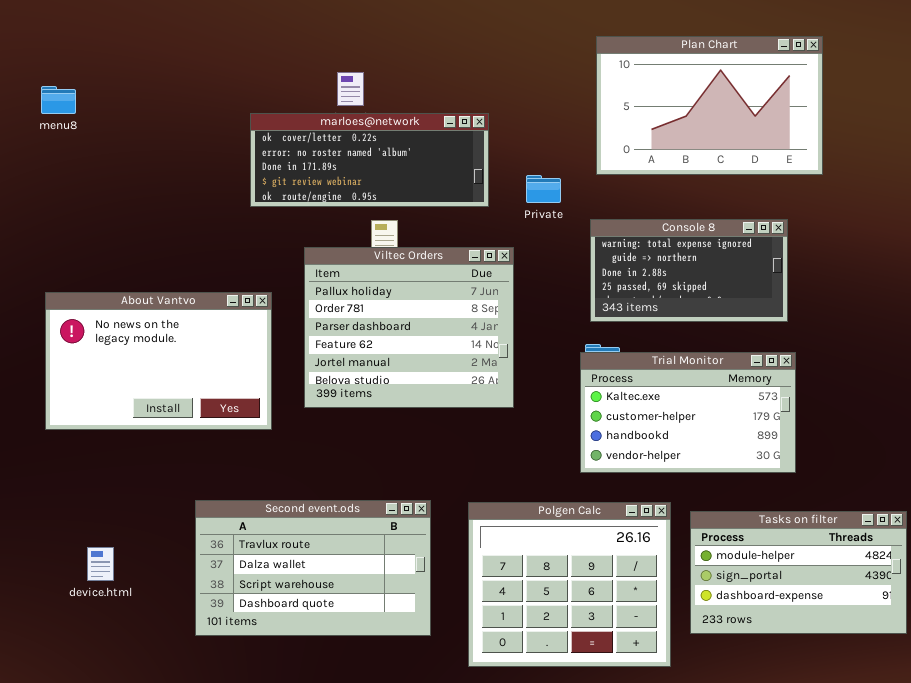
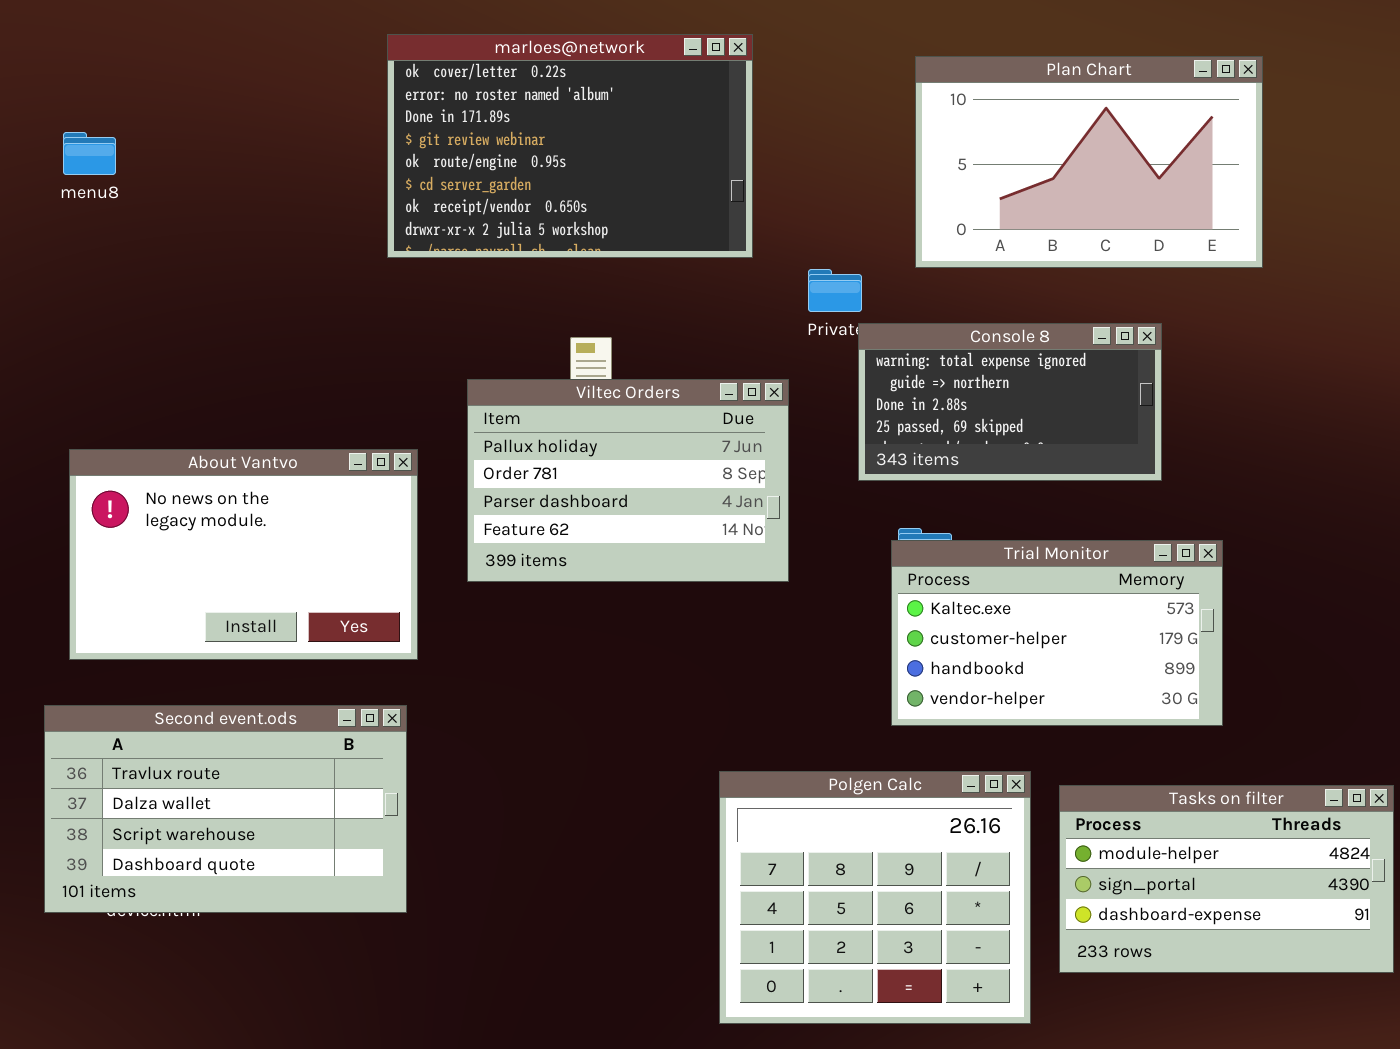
marloes@network: [250,113,489,207] -> [387,34,753,258], moved, resized
Console 8: [590,219,788,322] -> [858,323,1162,481], moved
Viltec Orders: [304,247,514,408] -> [467,379,789,582], resized
Second event.ods: [195,500,431,636] -> [44,705,407,913], moved

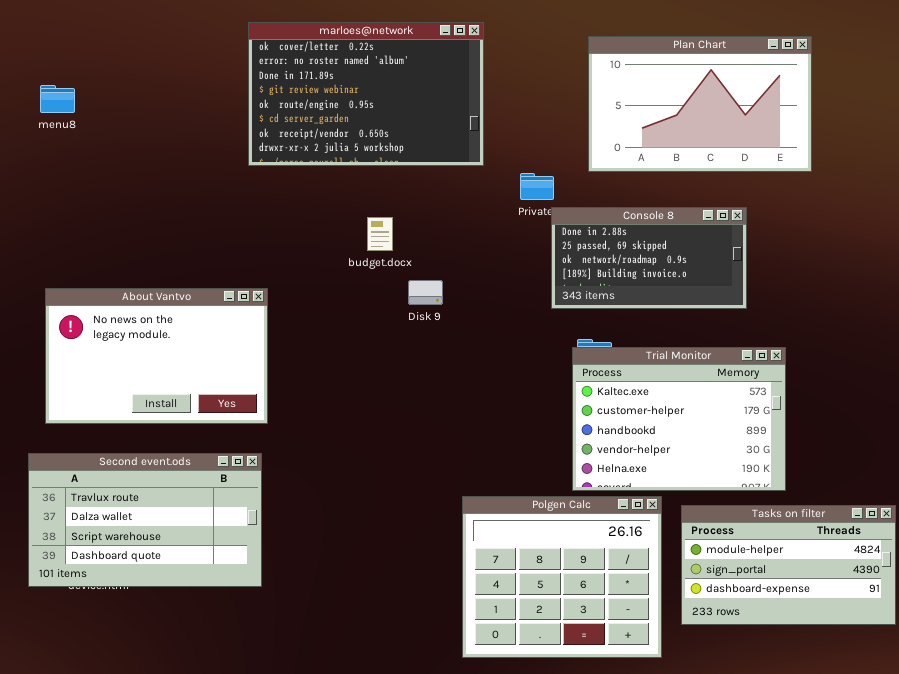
Console 8: [858,323,1162,481] -> [551,207,747,309], scrolled down 2 rows
Viltec Orders: [467,379,789,582] -> none, closed
Trial Monitor: [891,540,1223,726] -> [572,347,786,491], resized

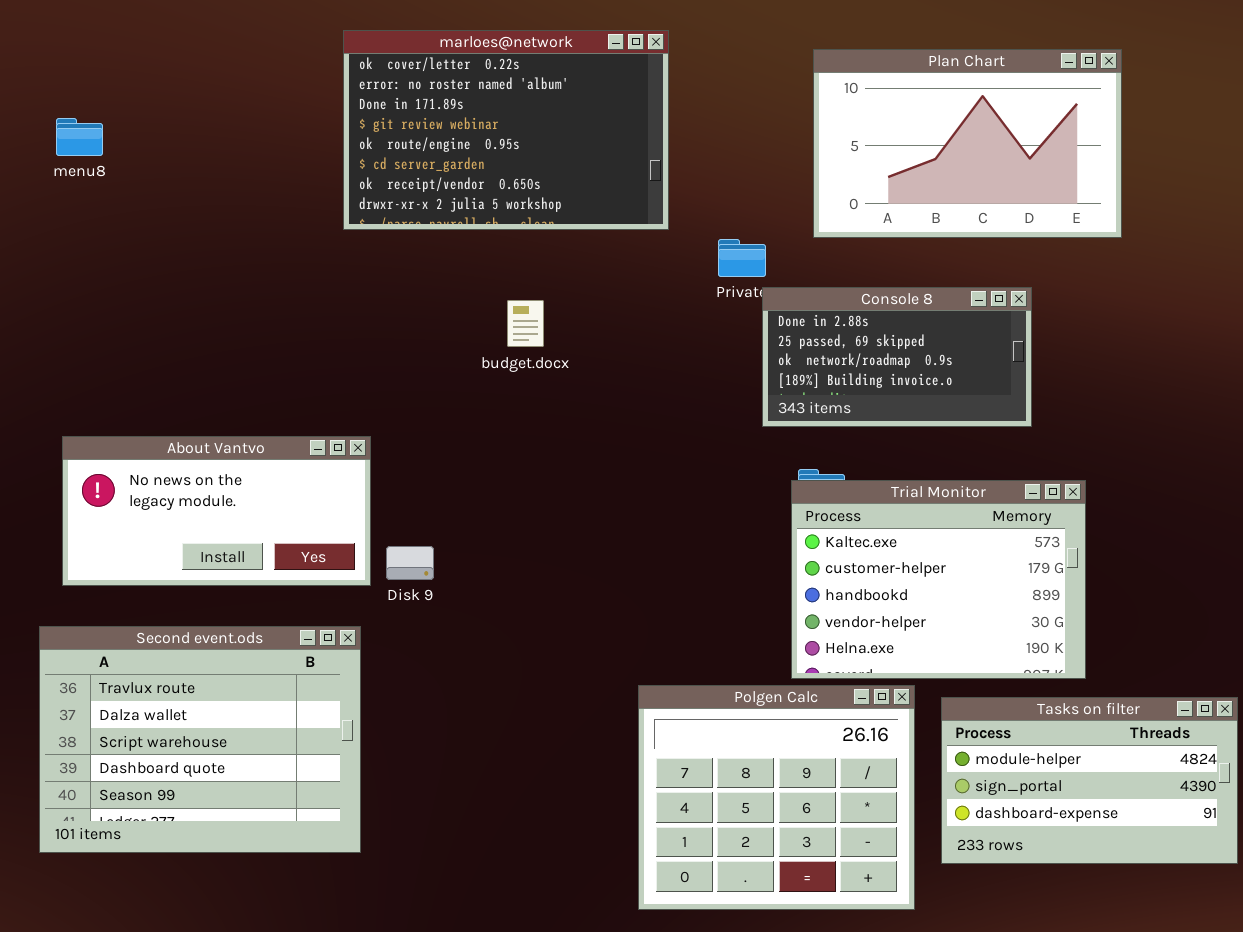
Disk 9: [408,280,443,305] -> [386,546,434,580], moved
About Vantvo: [45,288,268,424] -> [62,436,371,586], resized
Second event.ods: [28,453,262,587] -> [39,626,361,853], resized

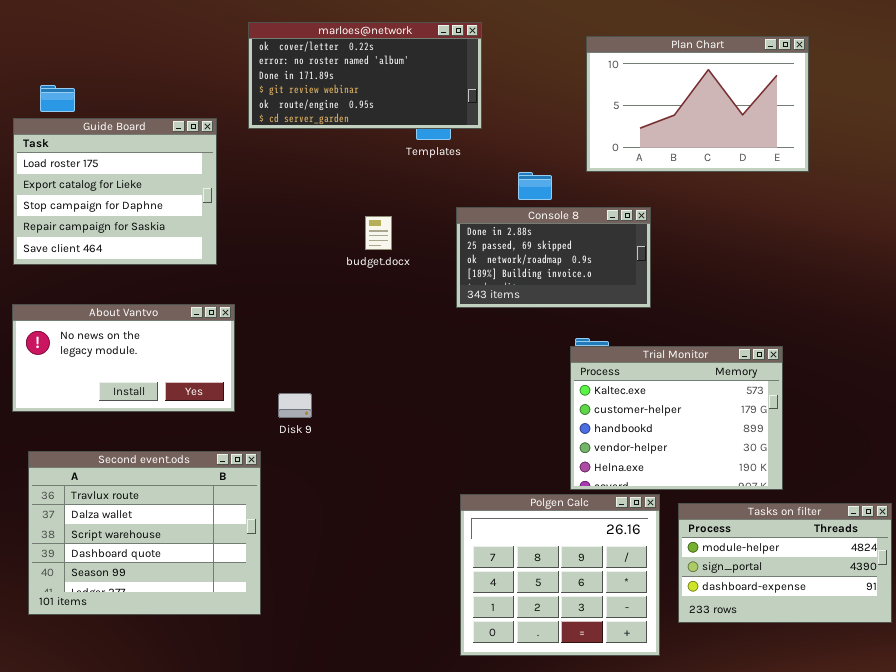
marloes@network: [343,30,669,230] -> [248,22,482,129], resized
Guide Board: none -> [13,118,217,265], opened
Console 8: [762,287,1032,427] -> [456,207,651,308], moved
About Vantvo: [62,436,371,586] -> [12,304,235,412], moved

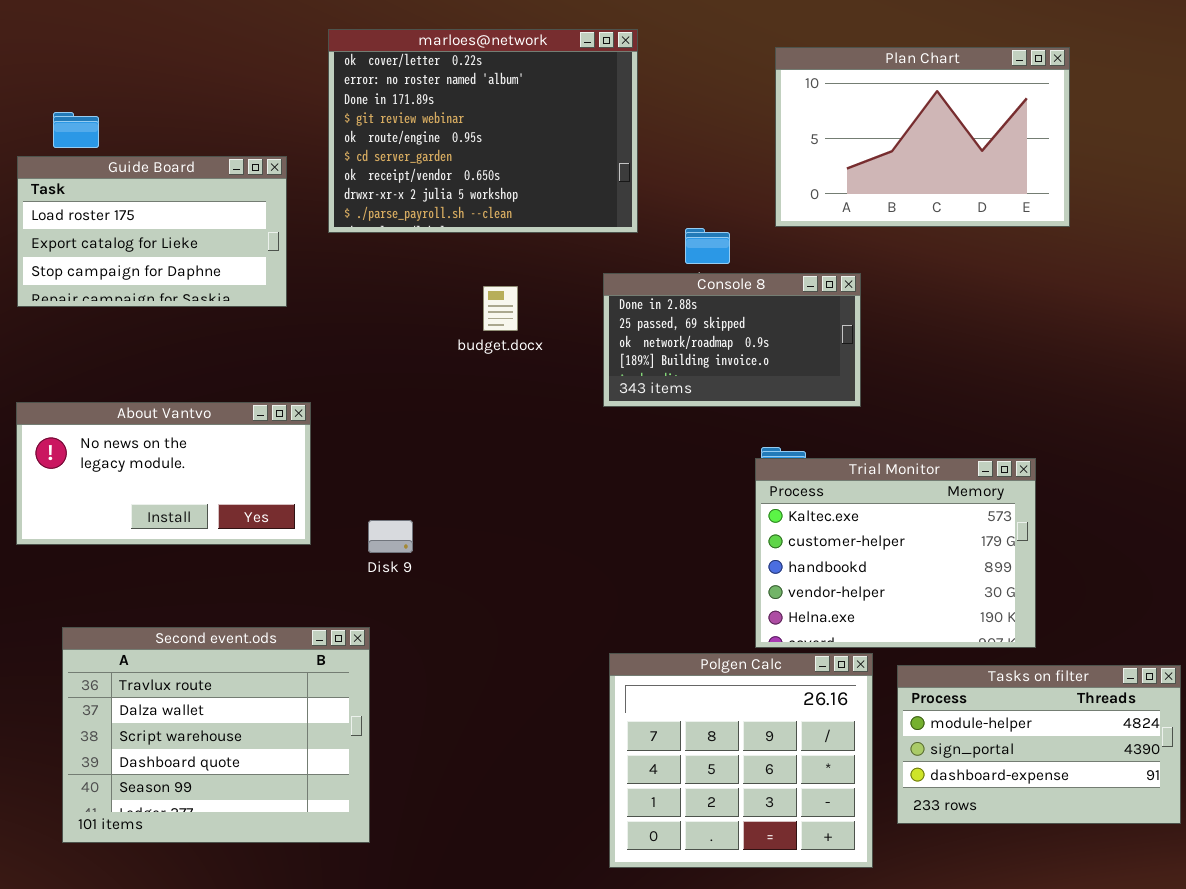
marloes@network: [248,22,482,129] -> [328,29,638,233], resized
Guide Board: [13,118,217,265] -> [17,156,287,307], resized
Second event.ods: [28,451,261,615] -> [62,627,370,843], moved

